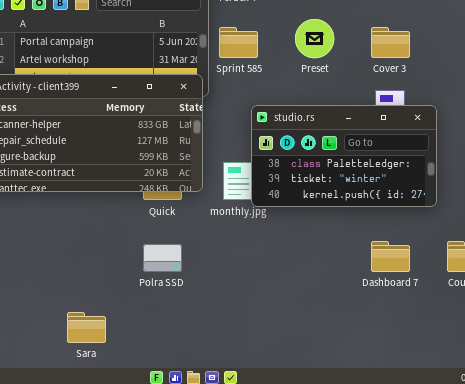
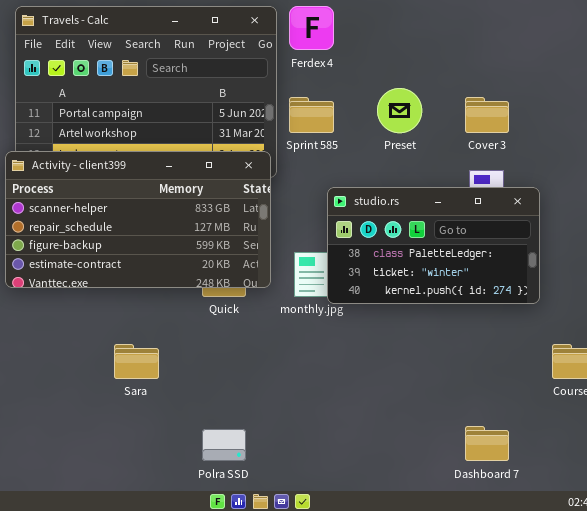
Dashboard 7: [371,241,410,272] -> [465,426,509,461], moved
Polra SSD: [143,244,182,272] -> [202,429,246,461], moved
Sara: [67,312,106,343] -> [114,344,159,379], moved

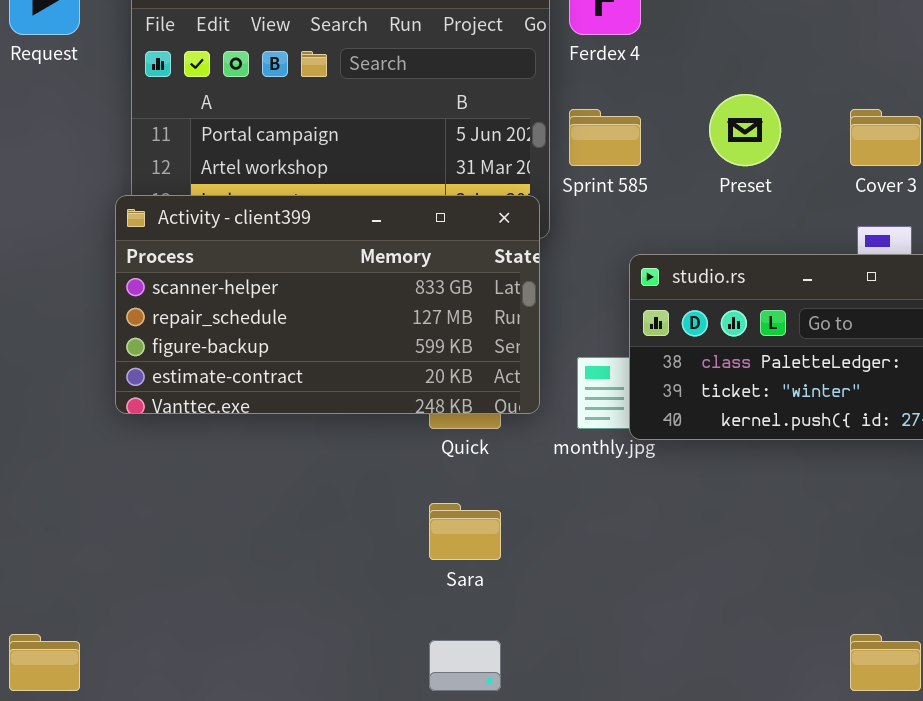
Sara: [114,344,159,379] -> [429,503,501,560], moved

